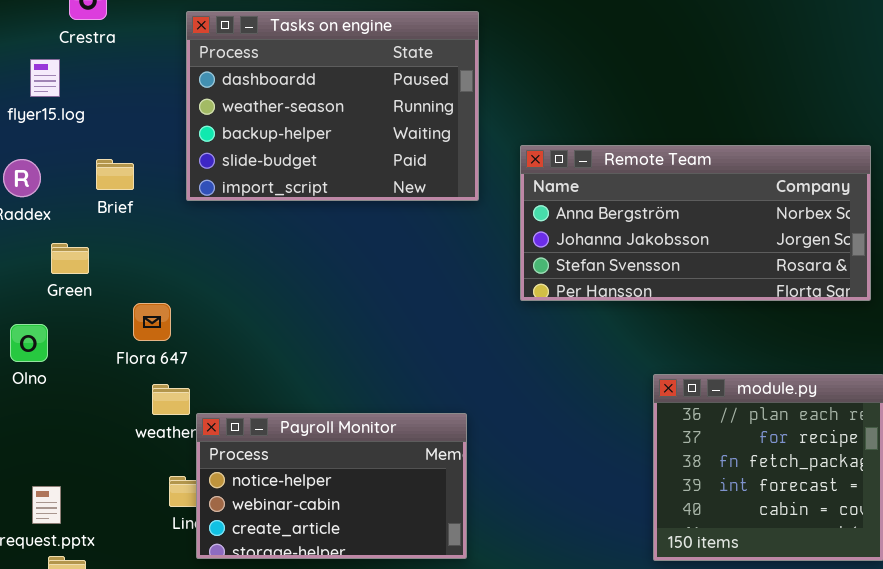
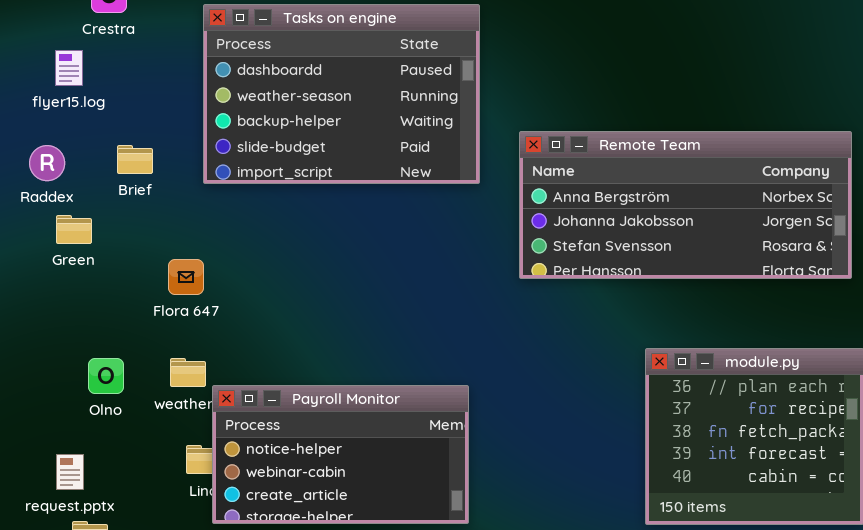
Green: [51,243,89,274] -> [56,215,92,244], moved
Flora 647: [133,303,171,341] -> [168,259,204,295], moved
Olno: [10,324,48,362] -> [88,358,124,394], moved

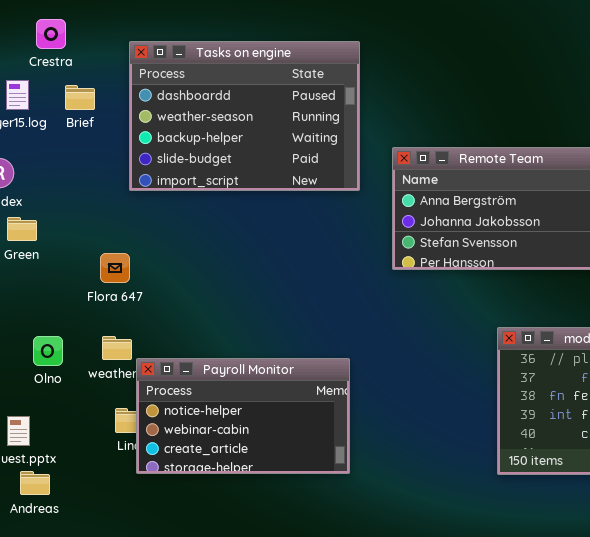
Brief: [117,145,153,174] -> [65,85,95,110], moved

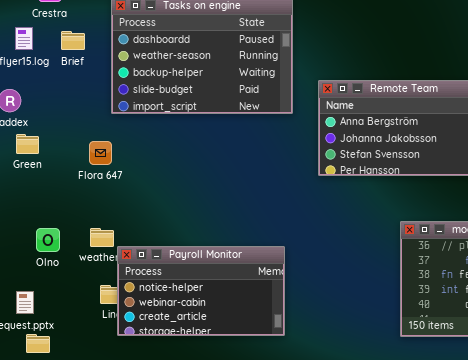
Flora 647: [100,253,130,283] -> [89,141,112,165], moved

